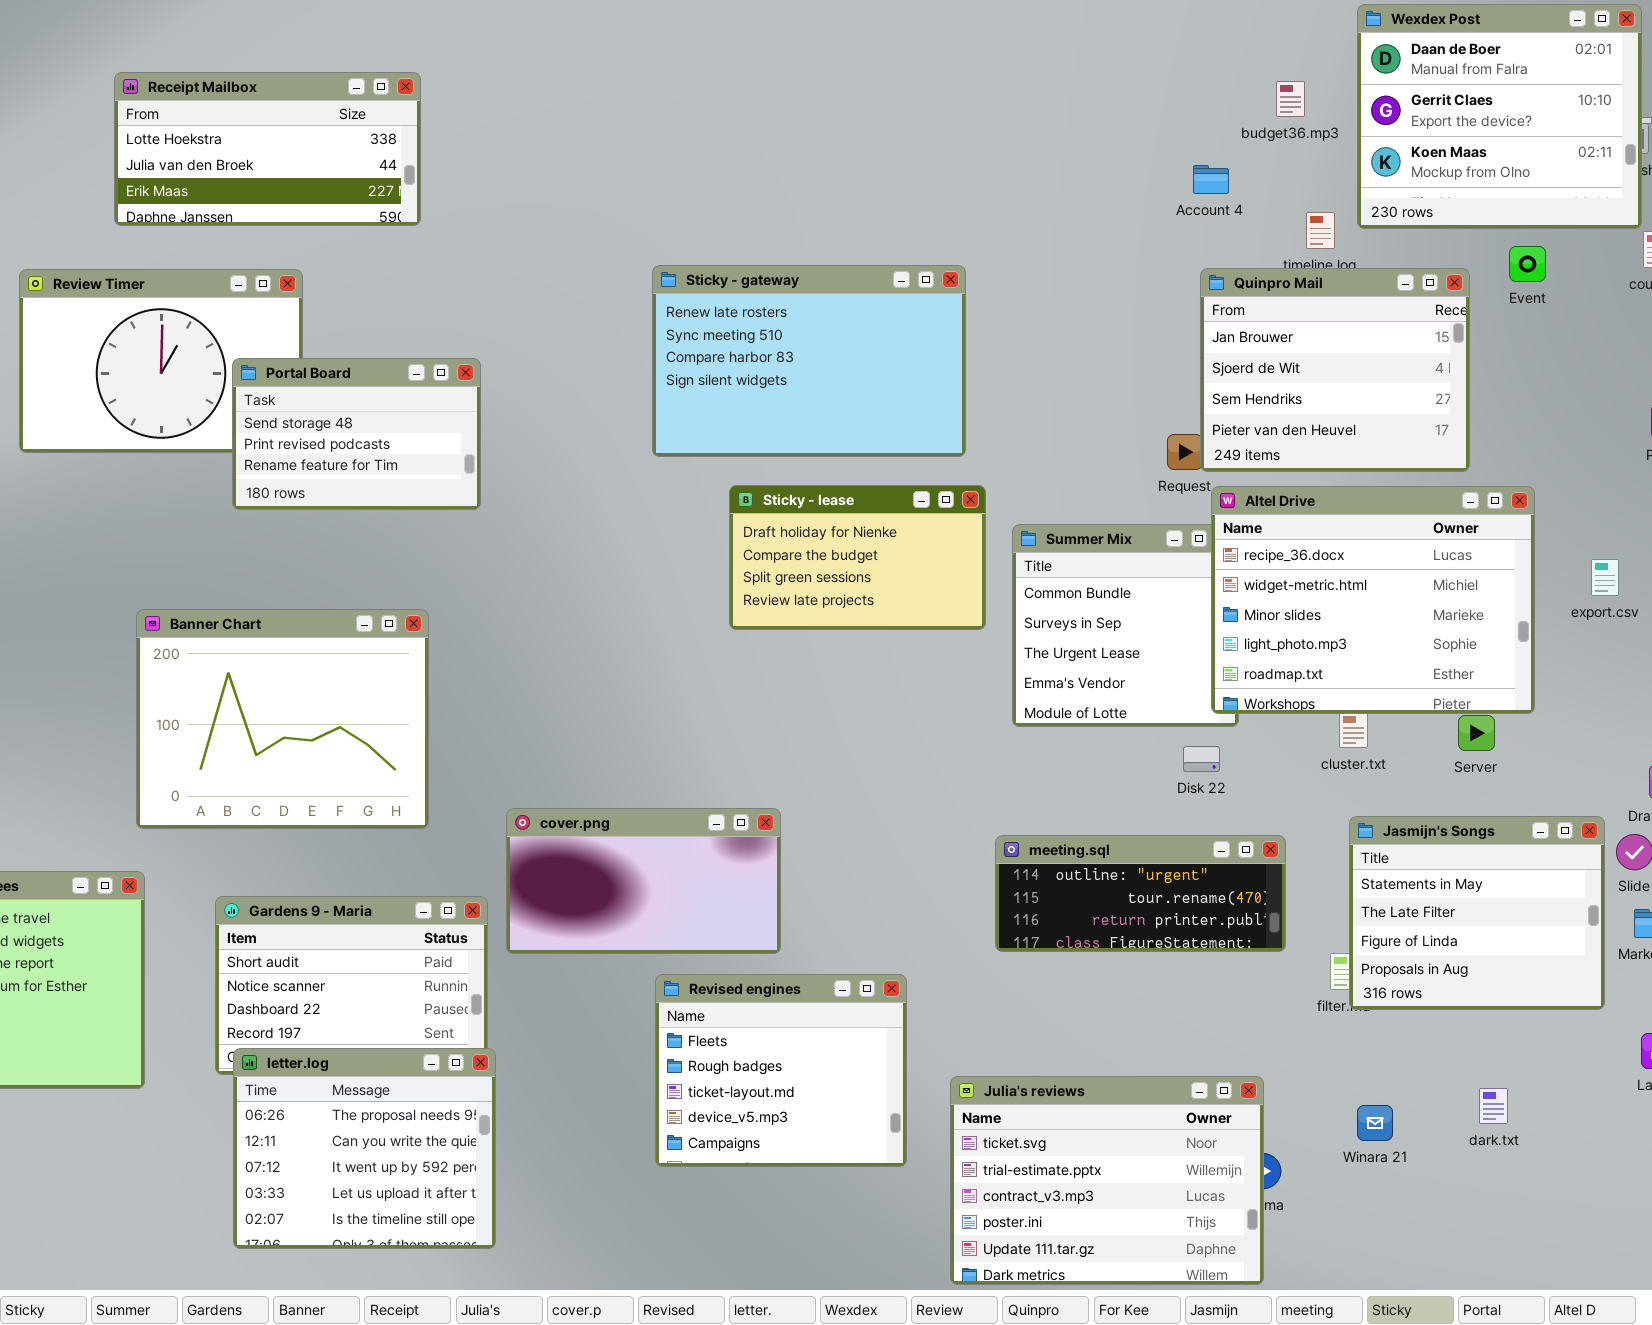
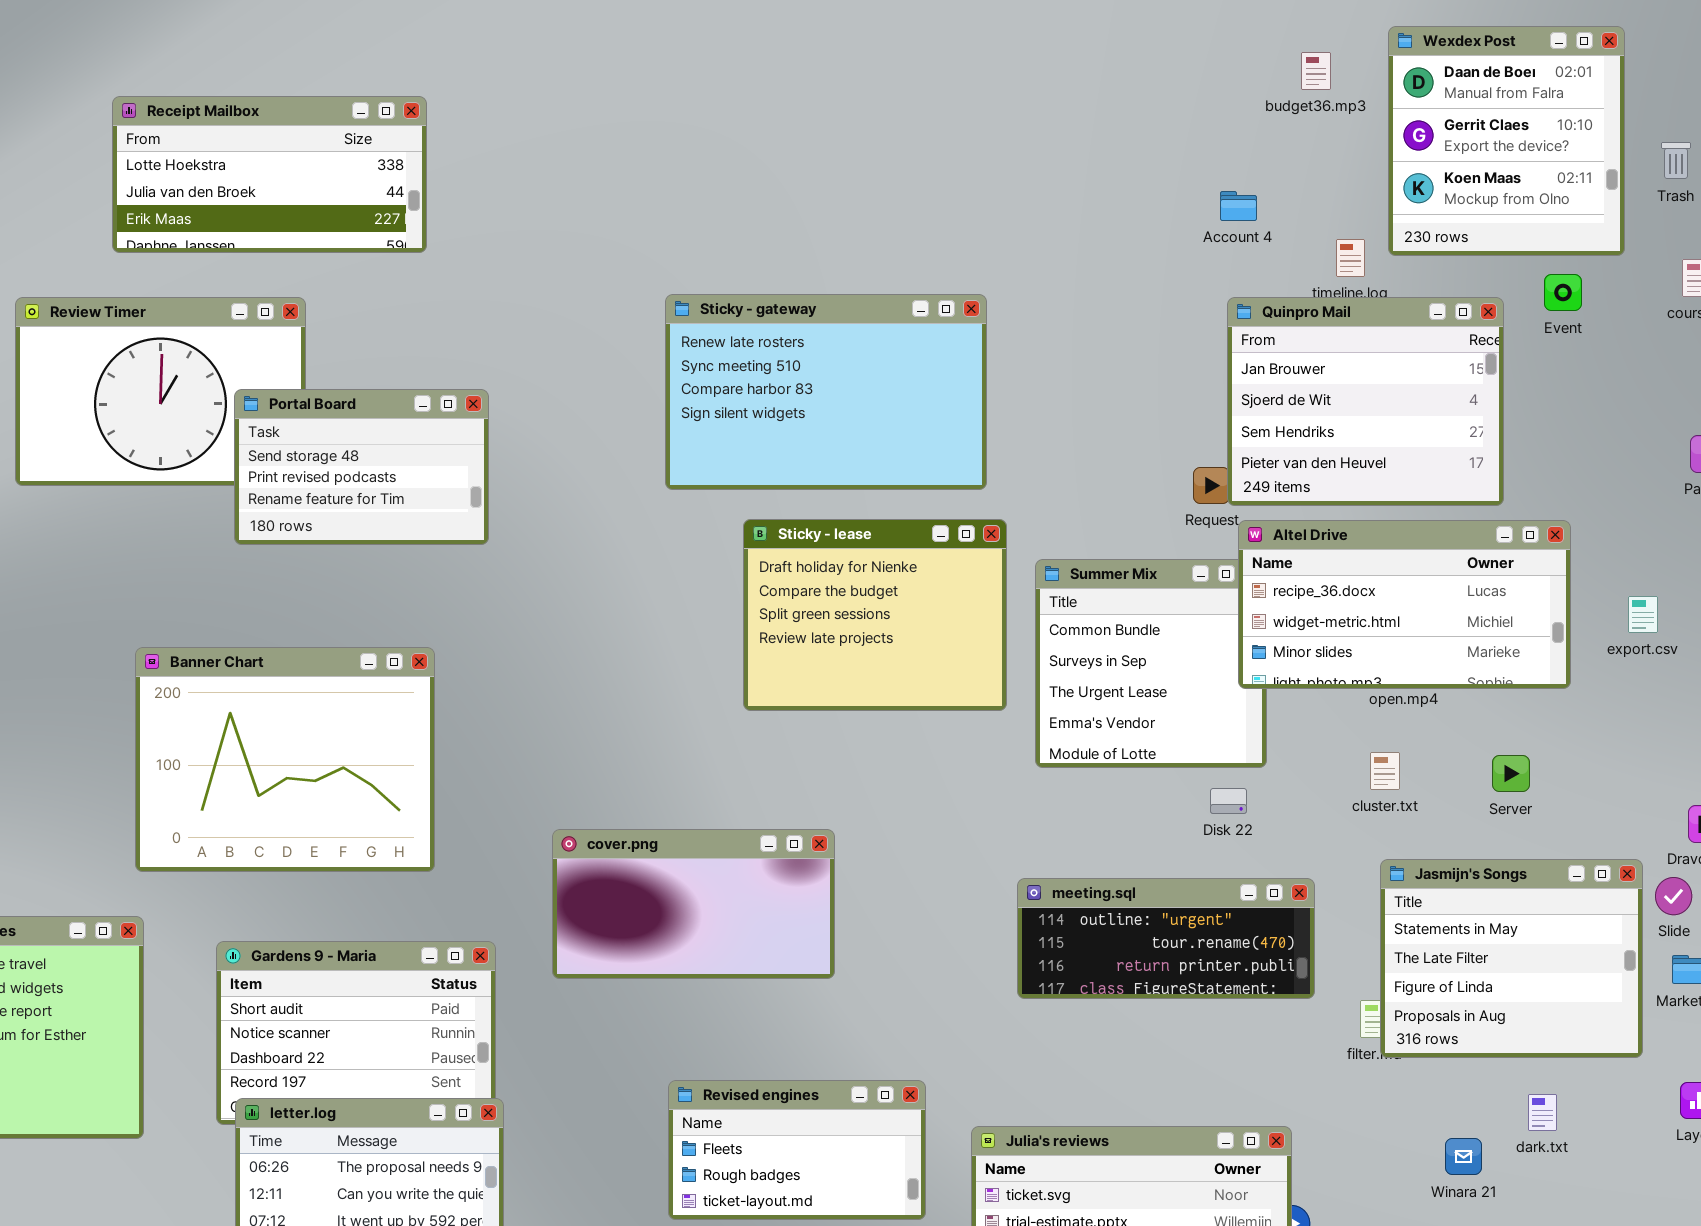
Wexdex Post: [1357,4,1642,229] -> [1388,26,1625,256], resized
budget36.mp3: [1276,81,1305,117] -> [1301,52,1331,90], moved
Sticky - lease: [729,485,986,630] -> [743,519,1007,711], resized
Altel Drive: [1211,486,1535,714] -> [1238,520,1571,689], resized
cover.png: [506,808,781,954] -> [552,829,835,979], moved
Revised engines: [655,974,907,1167] -> [668,1080,926,1220], resized
dark.txt: [1479,1088,1508,1124] -> [1528,1094,1557,1131], moved
Winara 21: [1357,1105,1393,1141] -> [1445,1138,1482,1175], moved

